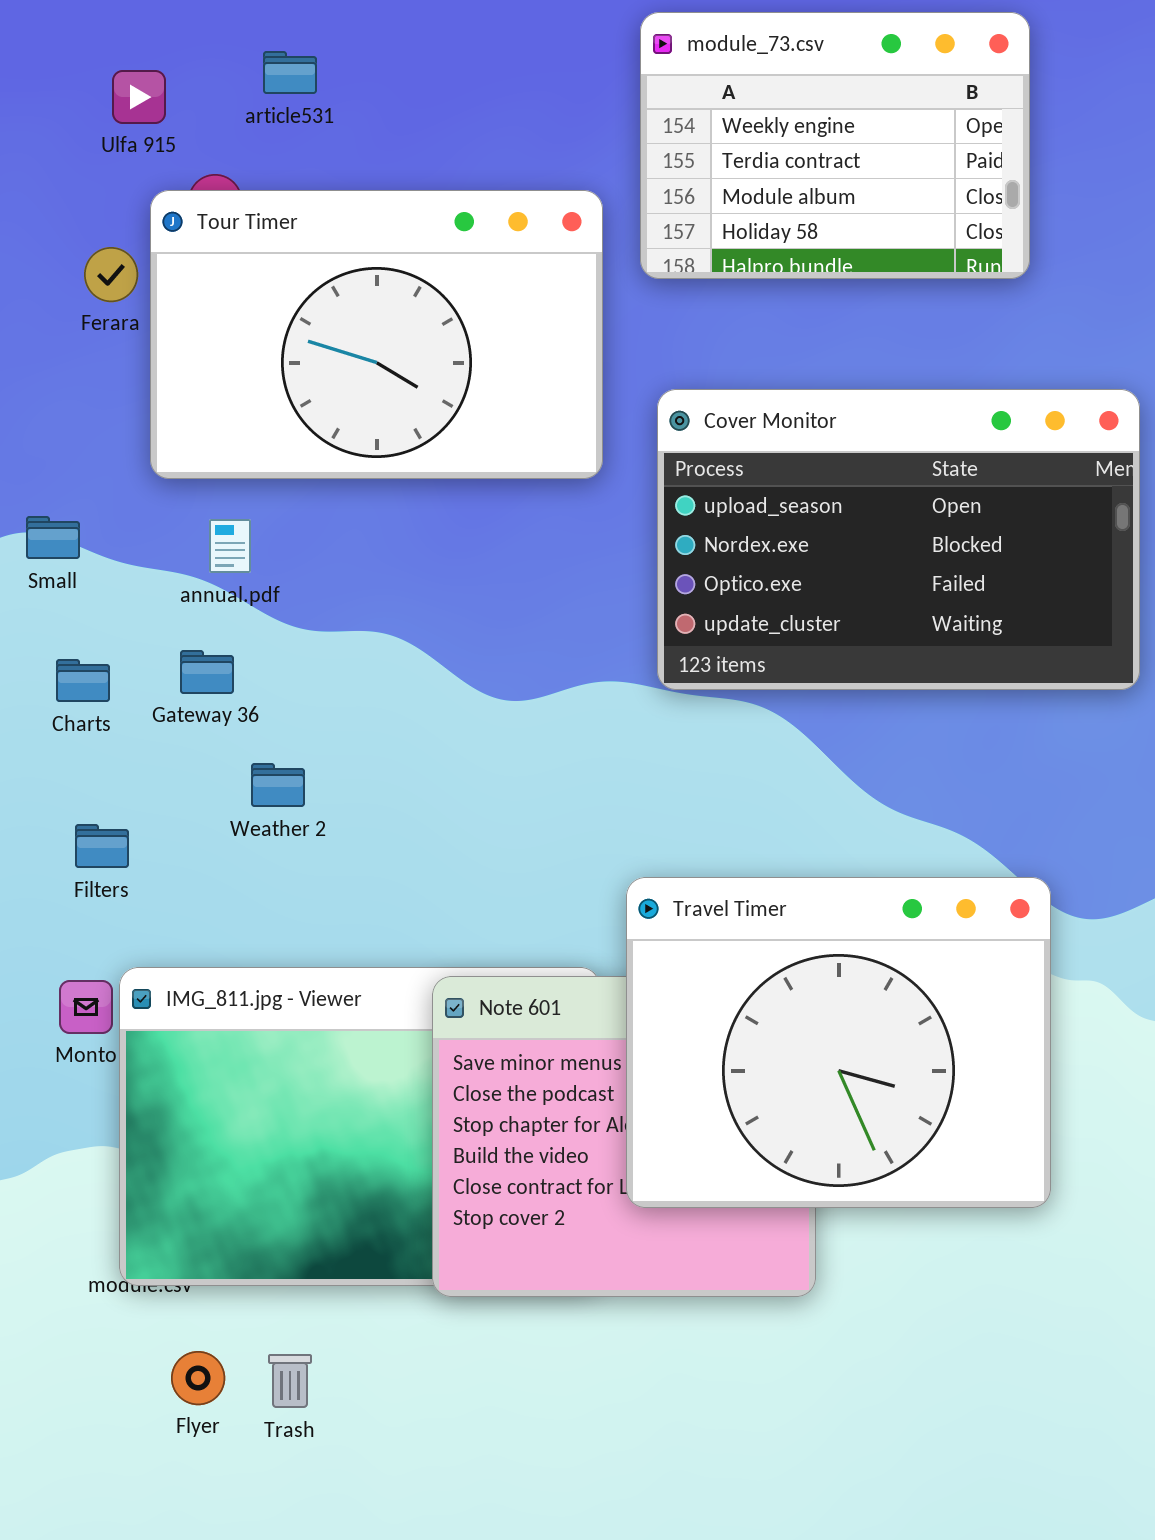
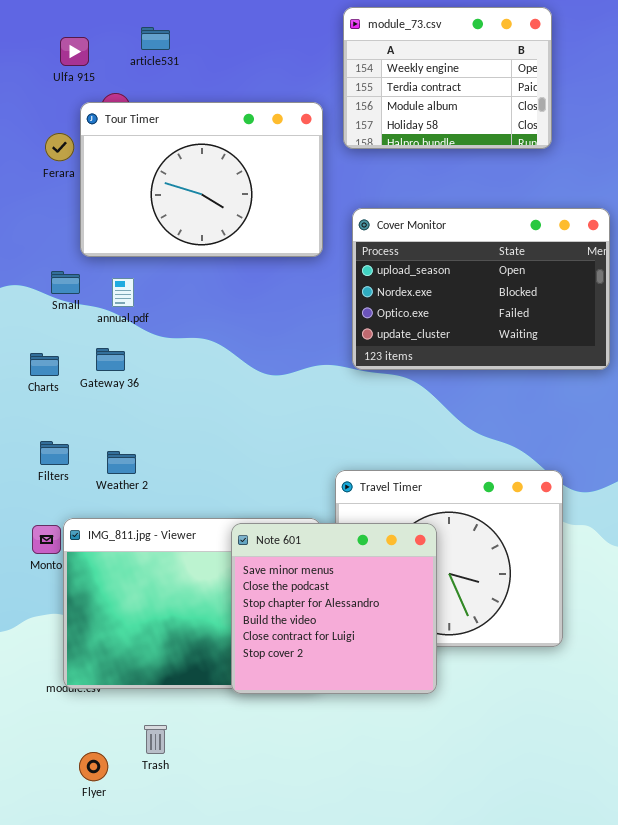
Small: [26,516,80,559] -> [51,271,80,294], moved
Weather 2: [251,763,305,807] -> [107,451,136,474], moved
Note 601: [432,976,816,1297] -> [231,523,437,694], raised
Flyer: [171,1351,225,1405] -> [79,752,108,781], moved

